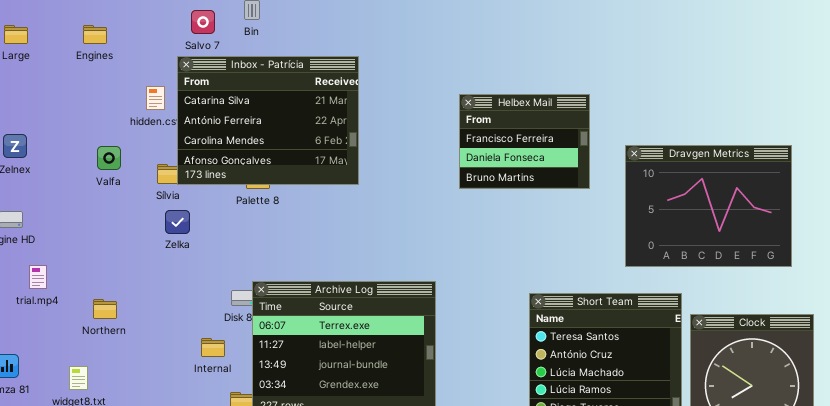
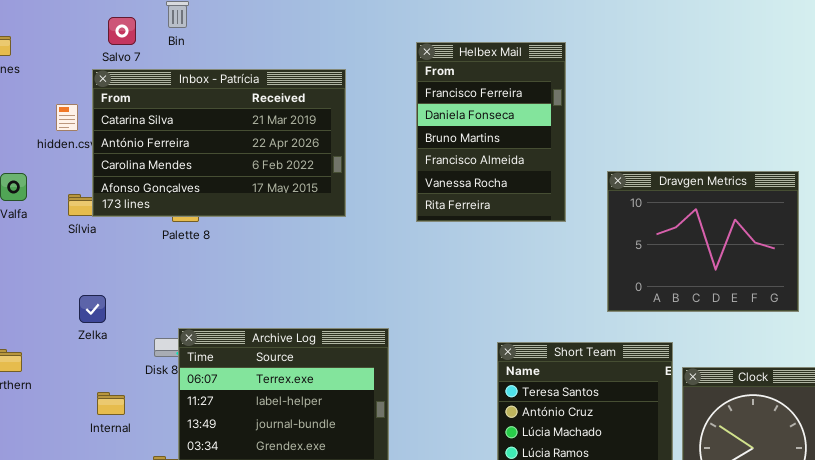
Inbox - Patrícia: [177,56,359,185] -> [92,69,346,217], resized
Helbex Mail: [459,94,590,189] -> [416,42,566,222], resized
Zelka: [165,210,190,234] -> [79,295,106,323], moved
Internal: [201,338,225,357] -> [97,392,125,415], moved

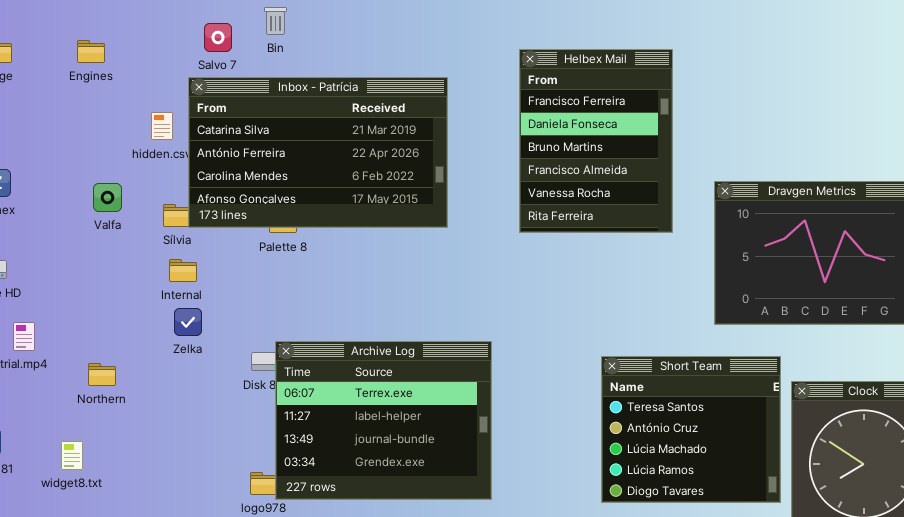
Internal: [97,392,125,415] -> [169,259,197,282], moved

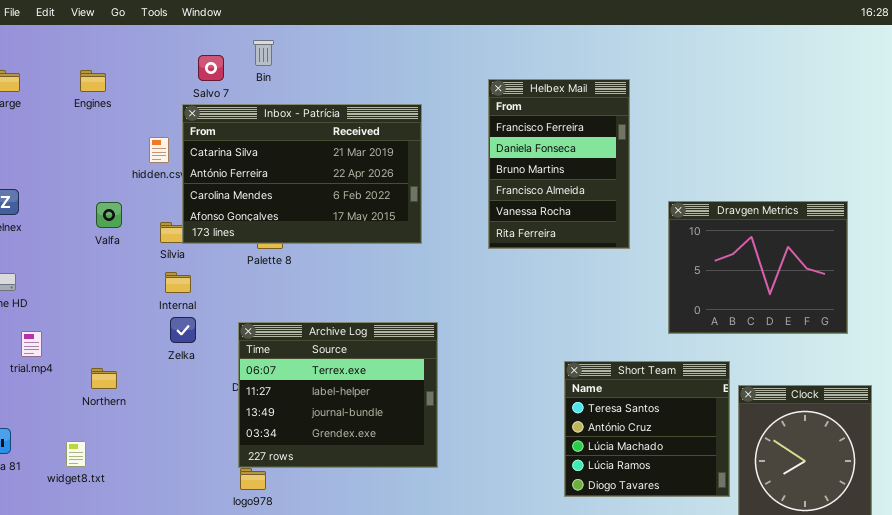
Archive Log: [275,341,492,500] -> [238,322,438,468], moved

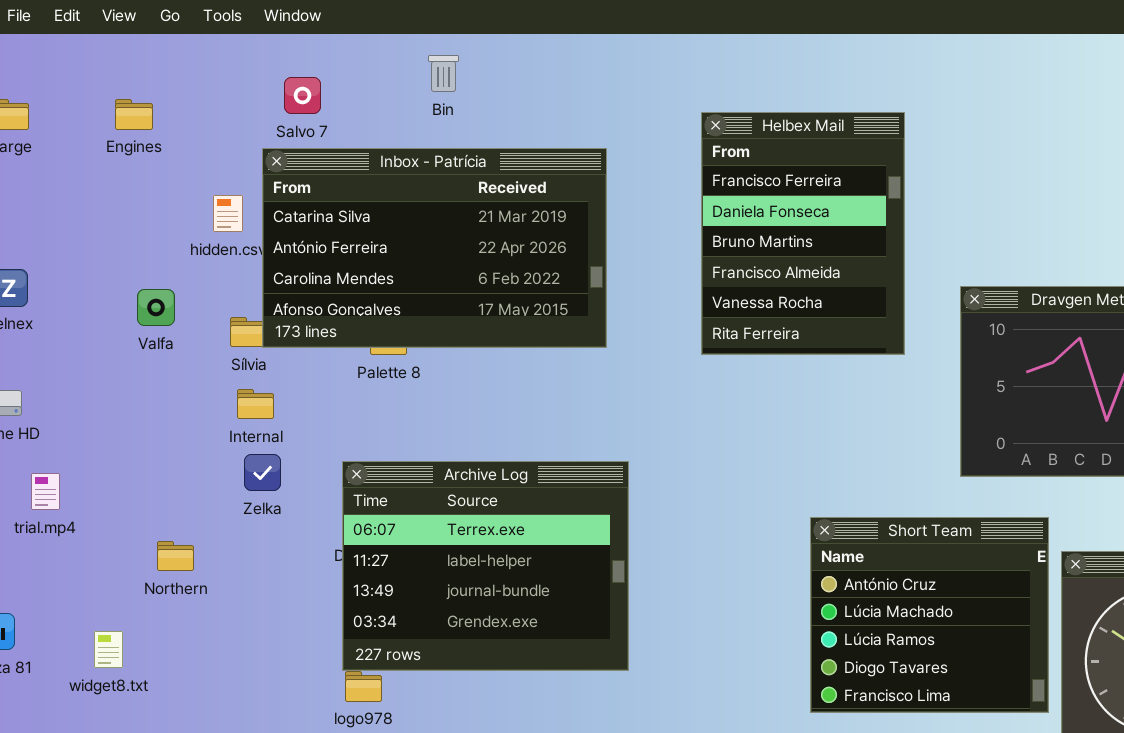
Bin: [253,40,274,66] -> [428,55,459,92], moved
Short Team: [564,361,730,497] -> [810,517,1049,713], scrolled down 1 row
Northern: [91,368,117,389] -> [157,541,194,571], moved

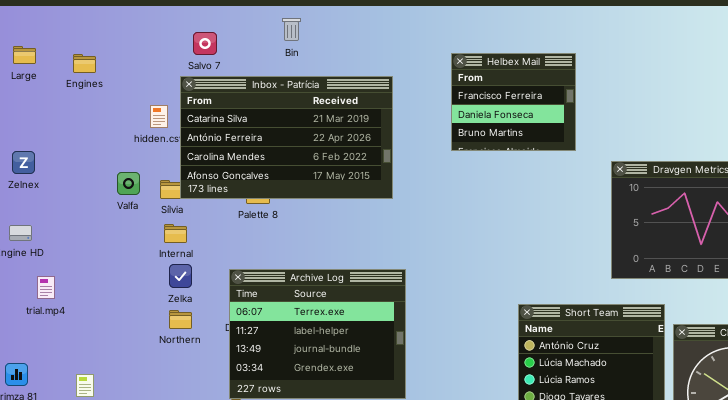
Engines: [115,99,153,130] -> [73,54,96,73], moved
Helbex Mail: [701,112,905,355] -> [451,53,576,151], resized
Valfa: [137,289,175,326] -> [117,172,140,195], moved
Northern: [157,541,194,571] -> [169,310,192,329], moved

